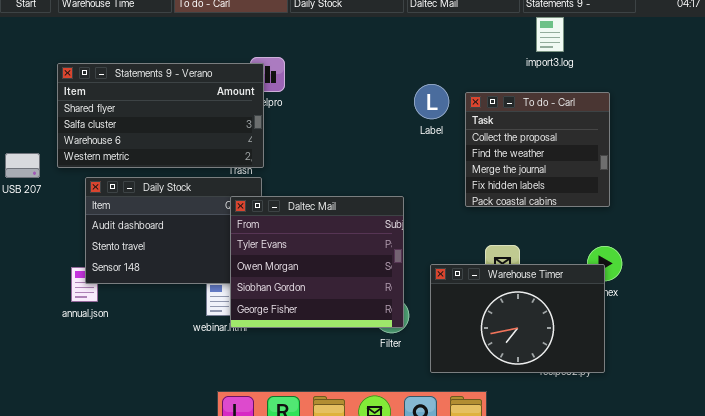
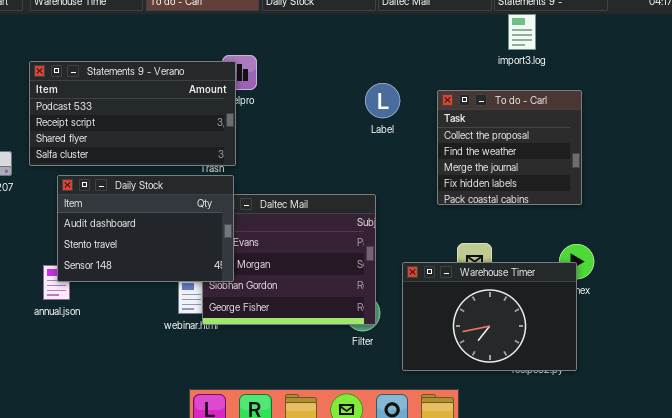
Statements 9 - Verano: [57,63,264,168] -> [29,61,236,166], scrolled up 2 rows
Label: [414,84,449,119] -> [365,83,400,118], moved
Daily Stock: [85,177,262,284] -> [57,175,234,282], raised

